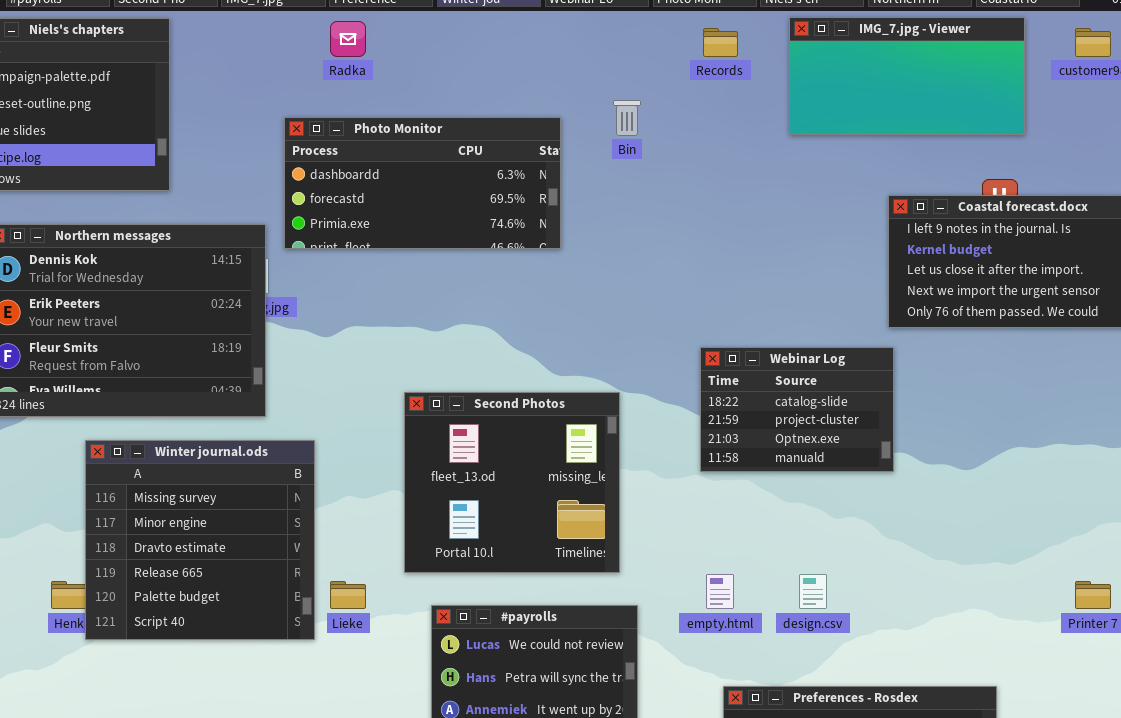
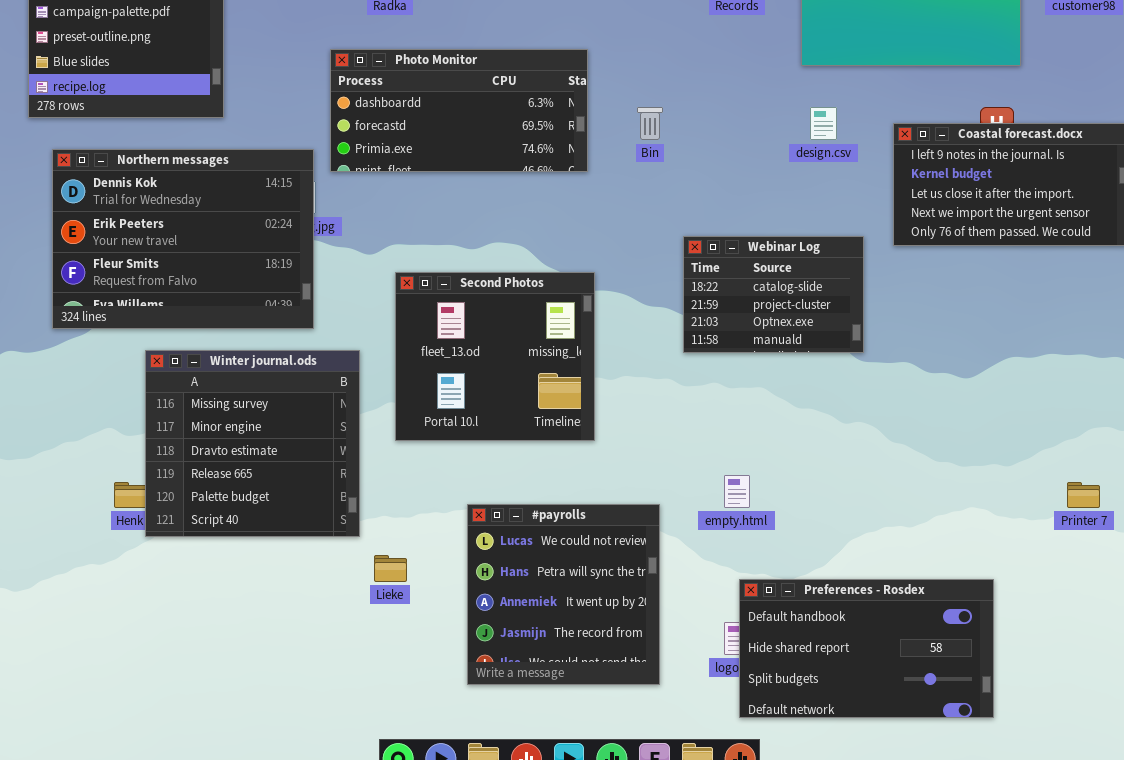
Bin: [613,100,641,136] -> [637,107,663,140], moved
Webinar Log: [700,347,894,472] -> [683,236,864,353], moved
Second Photos: [404,392,620,573] -> [395,272,595,441], moved
design.csv: [799,574,827,609] -> [810,107,837,140], moved
Lieke: [330,581,366,609] -> [374,555,407,582], moved

